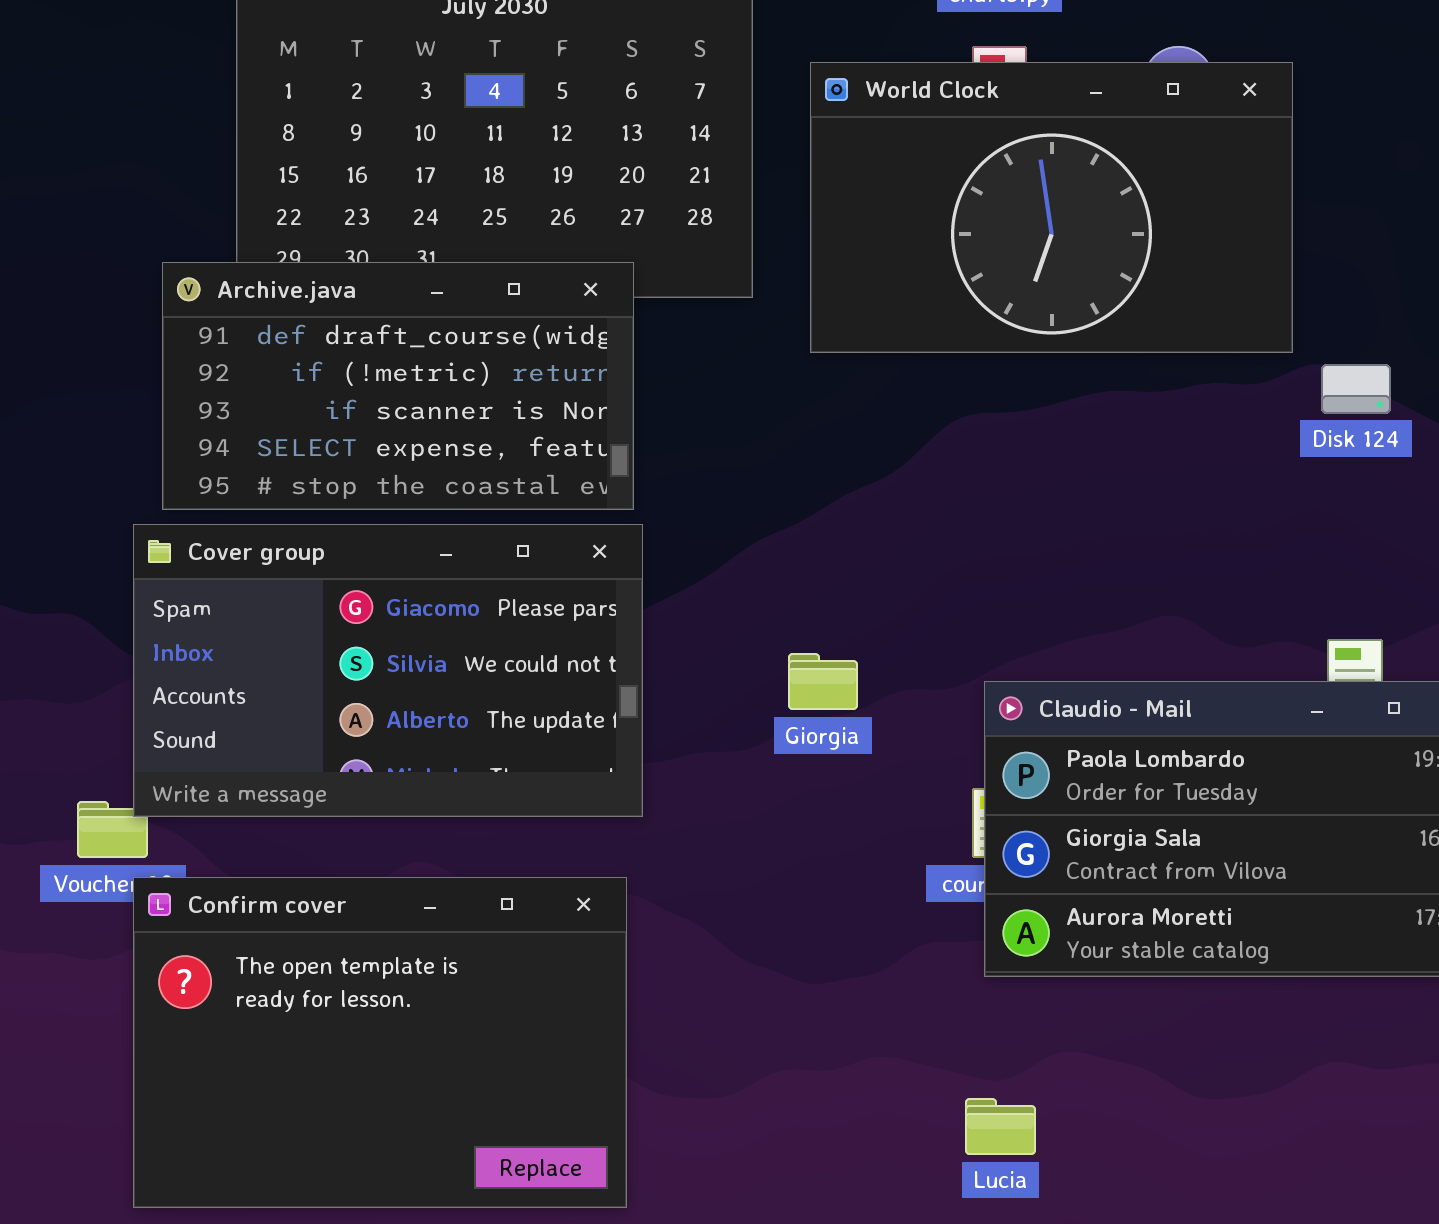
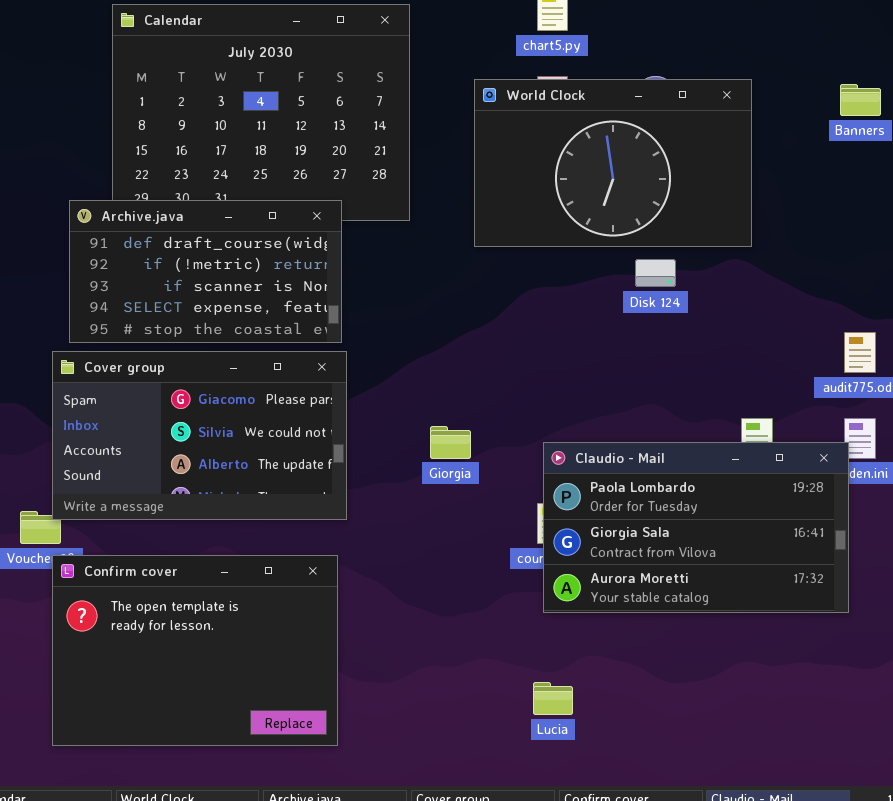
World Clock: [810,62,1293,353] -> [474,79,752,247], moved
Disk 124: [1321,364,1391,414] -> [635,259,676,287], moved

